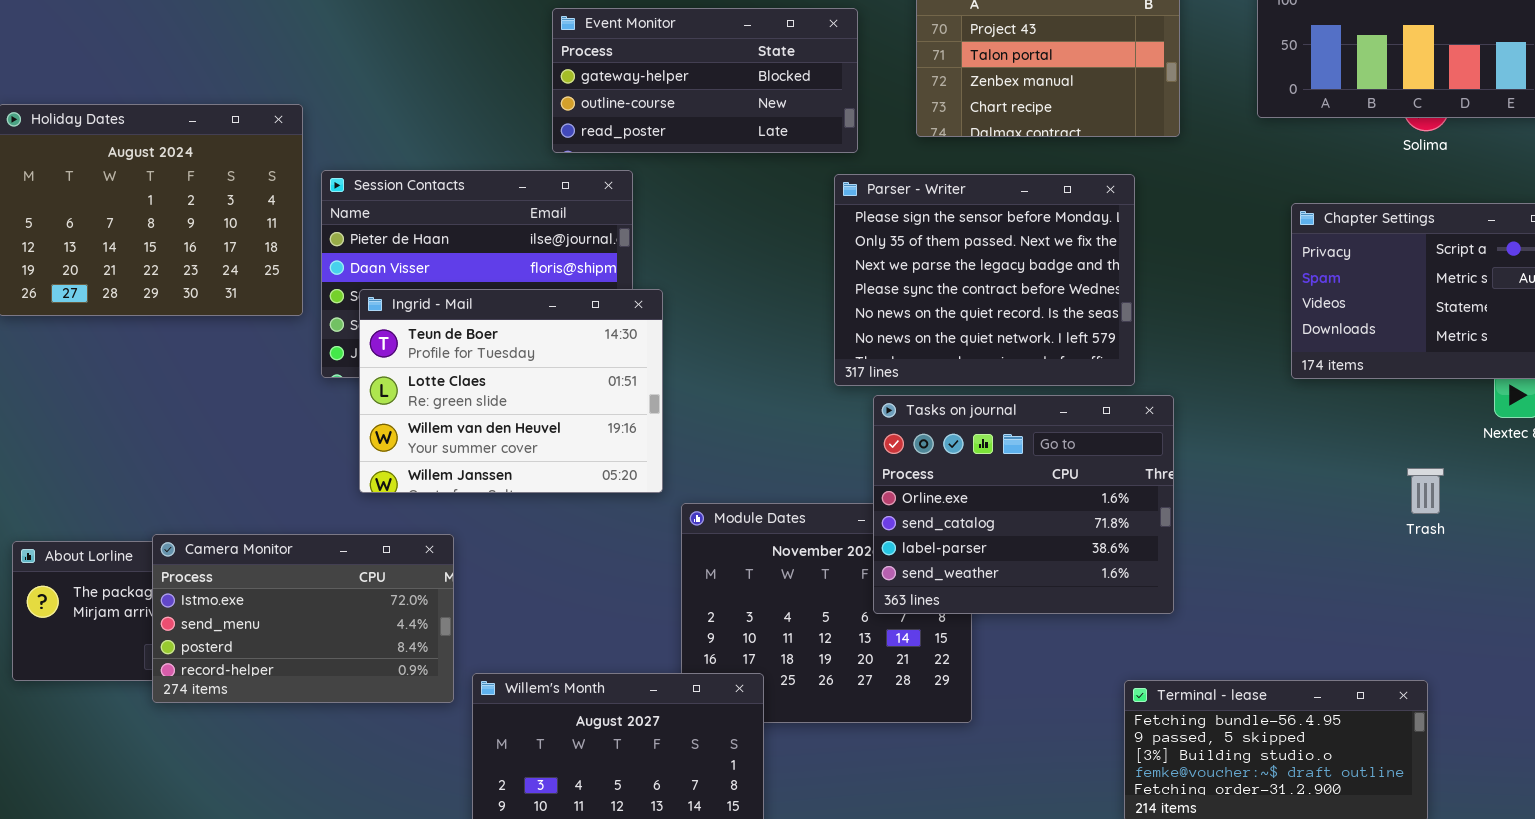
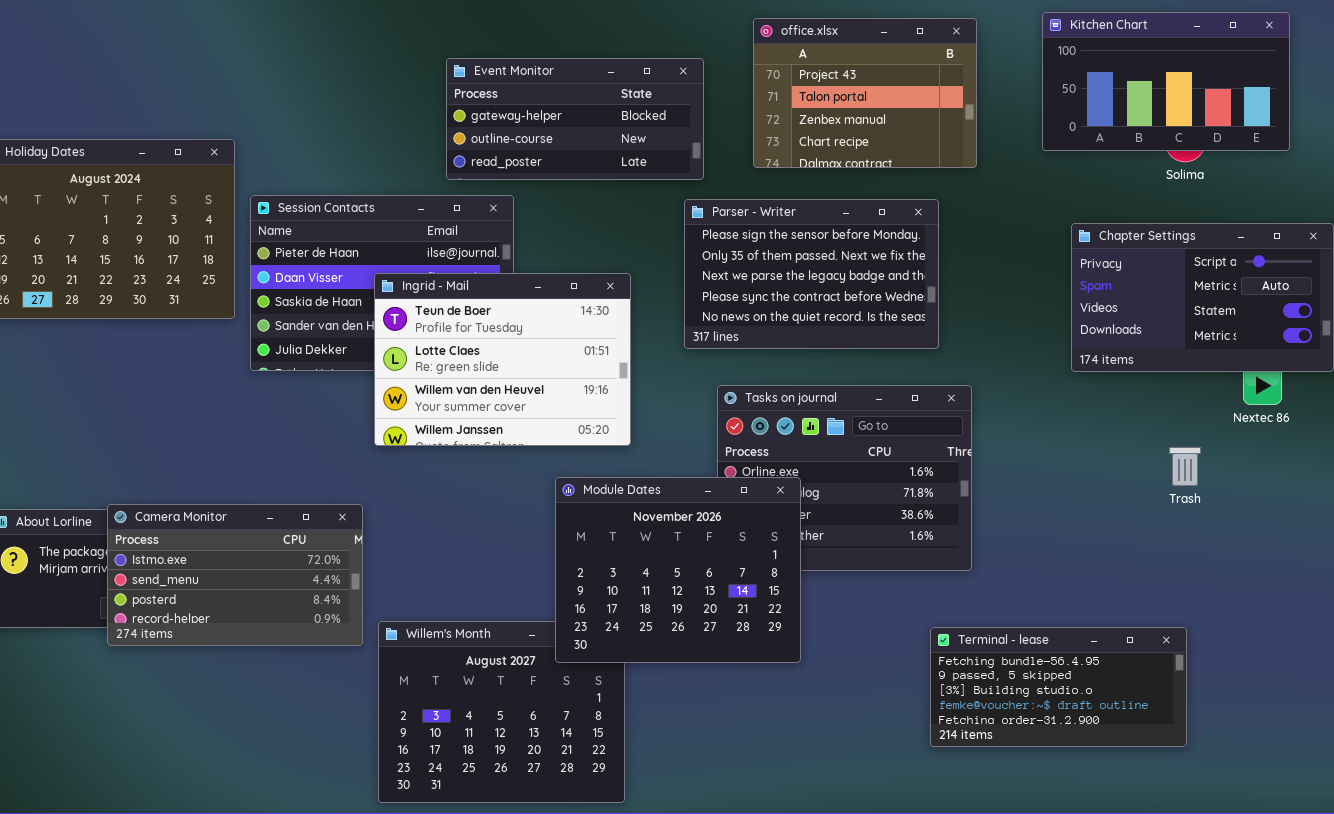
Parser - Writer: [834,174,1135,386] -> [684,199,939,349], resized
Ingrid - Mail: [359,289,663,493] -> [374,273,631,446], moved
Module Dates: [681,503,972,723] -> [555,477,801,663], raised

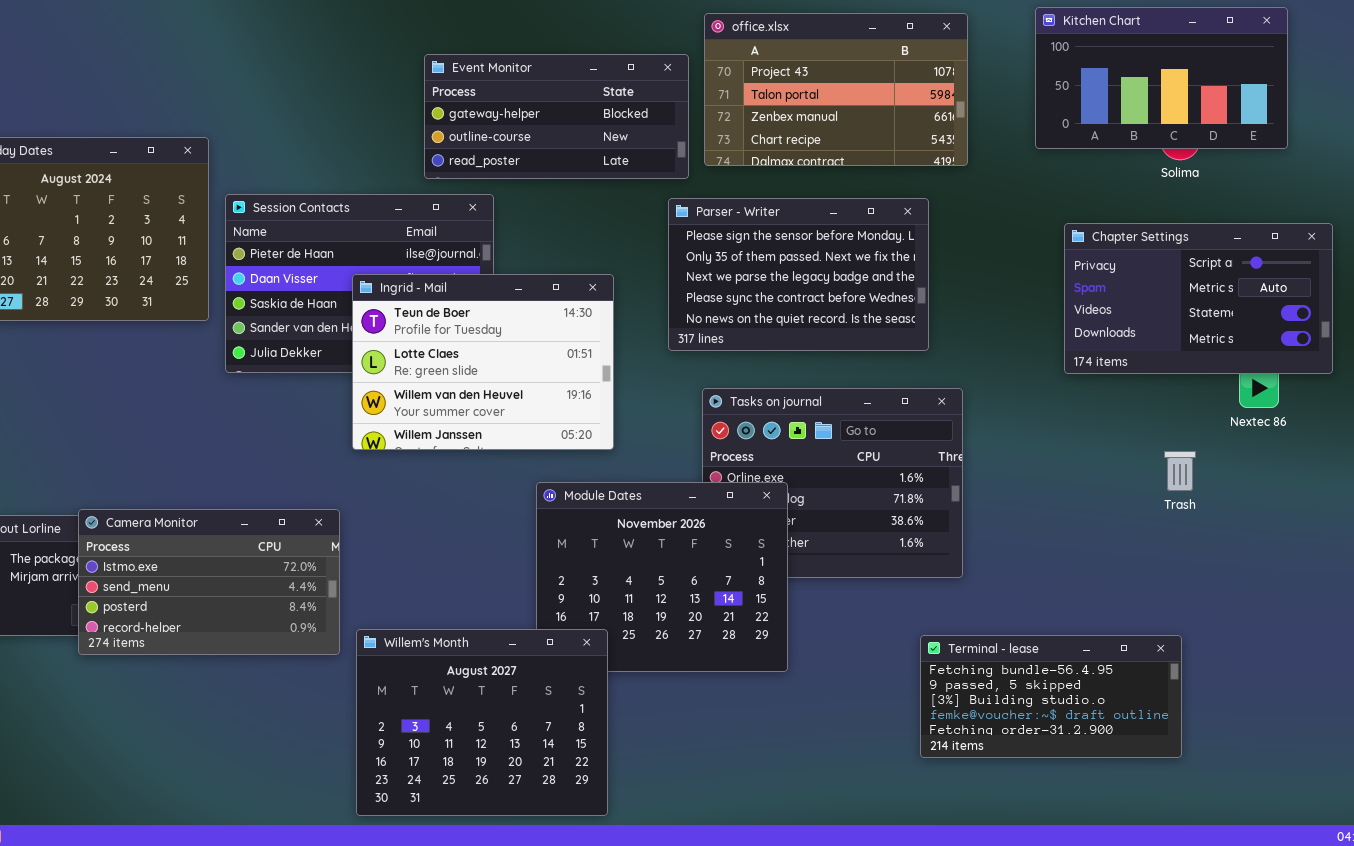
office.xlsx: [753,18,977,168] -> [704,13,968,166], resized
Willem's Month: [378,621,625,803] -> [356,629,608,816], raised

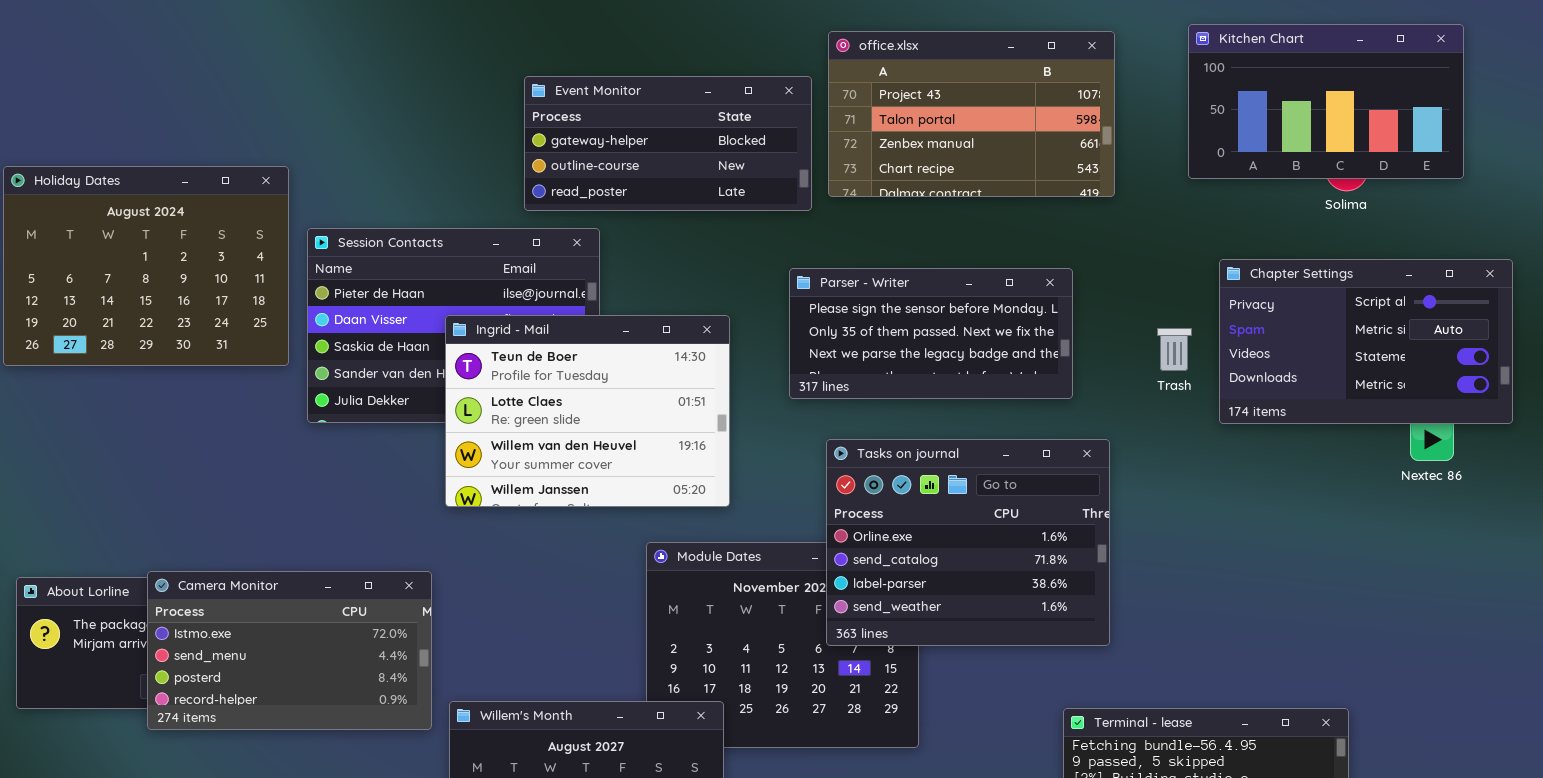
Parser - Writer: [668,198,929,351] -> [789,268,1073,399], resized
Tasks on journal: [702,388,963,578] -> [826,439,1110,646], raised
Trash: [1164,451,1196,491] -> [1157,328,1192,371], moved

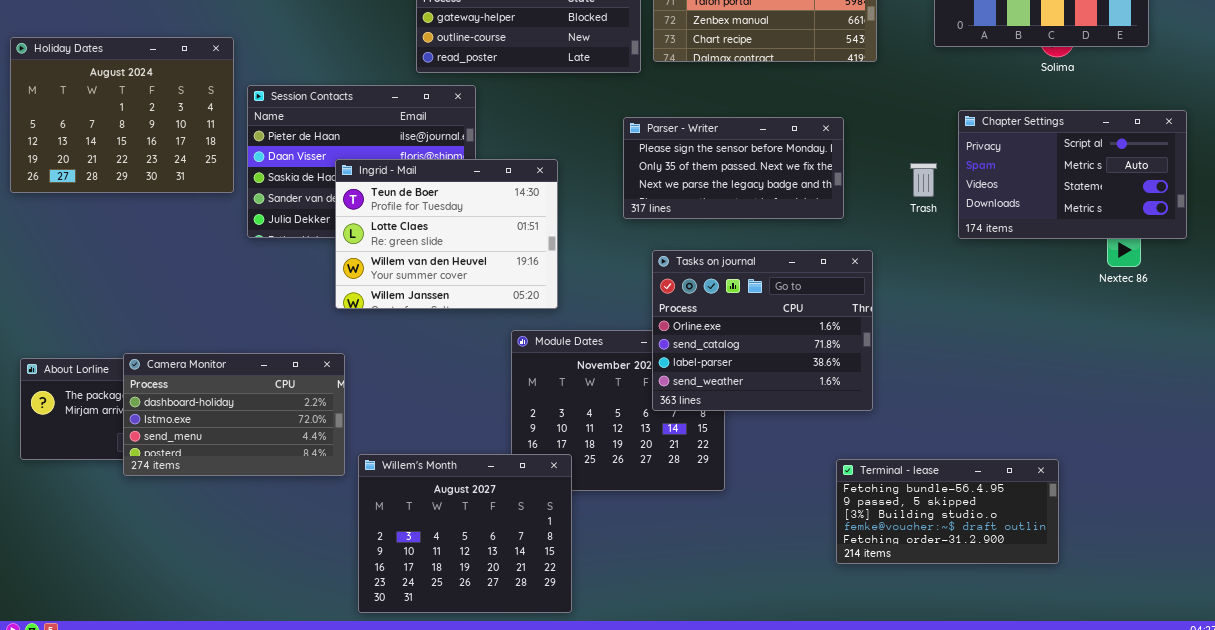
Ingrid - Mail: [445,315,730,507] -> [335,159,558,309], moved
Camera Monitor: [147,571,432,730] -> [123,353,345,476], scrolled up 1 row

